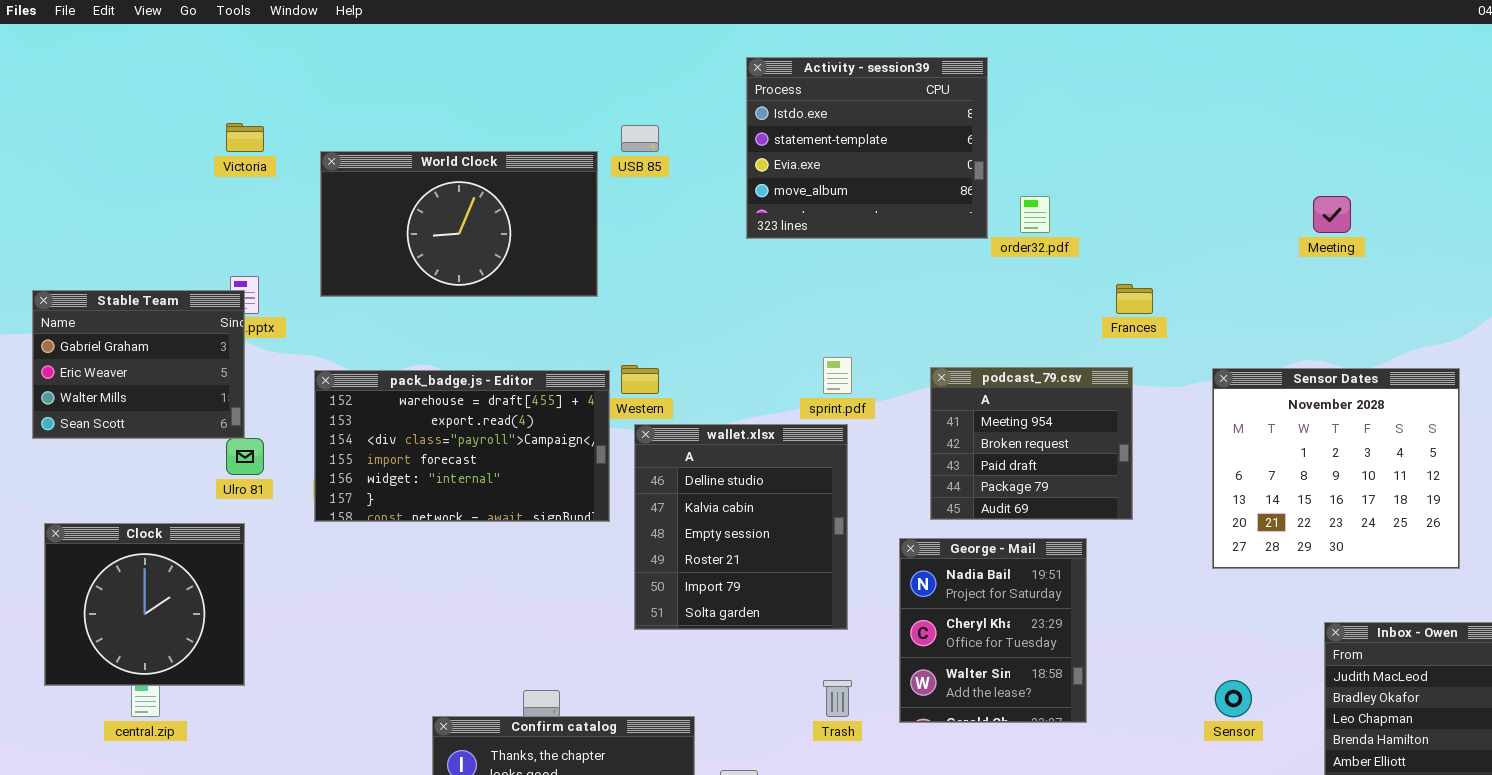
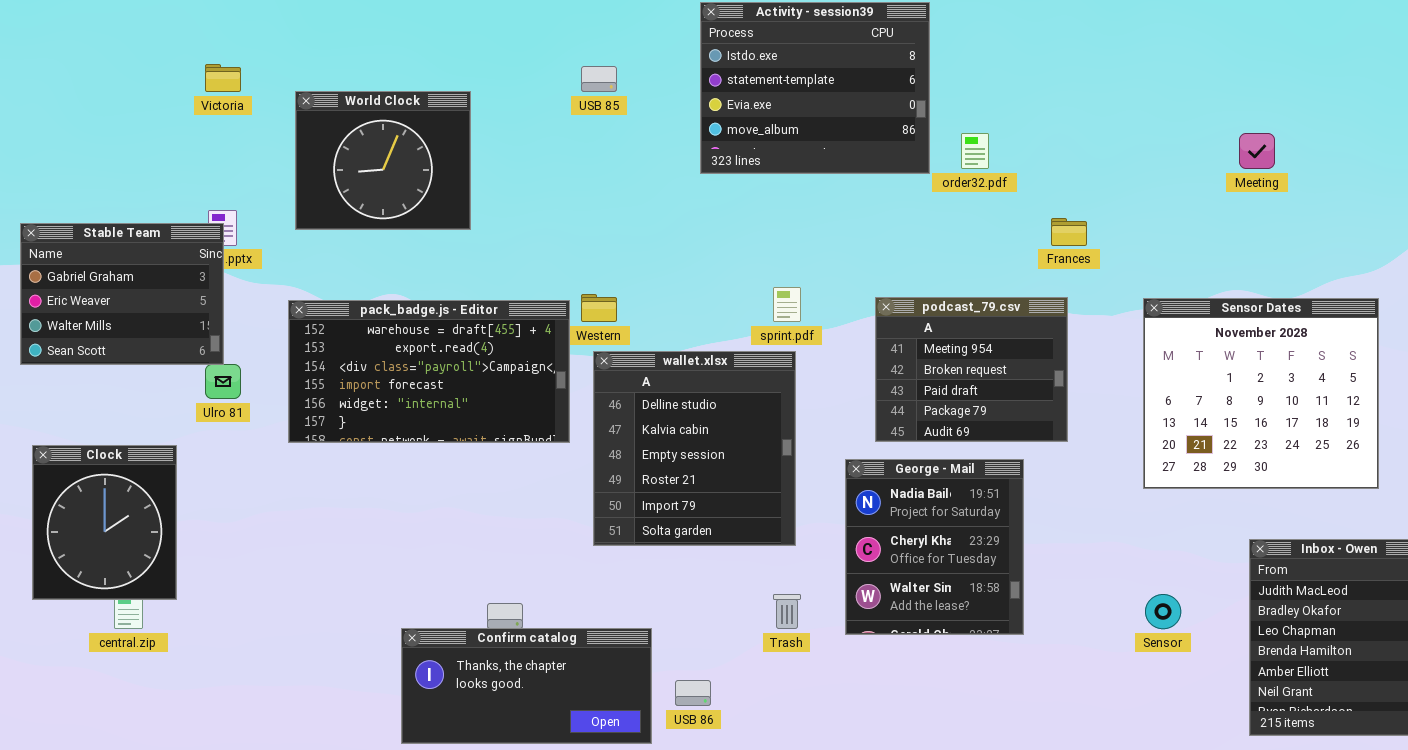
World Clock: [320,151,598,297] -> [295,91,471,230], resized
Clock: [44,523,245,686] -> [32,445,177,600], resized

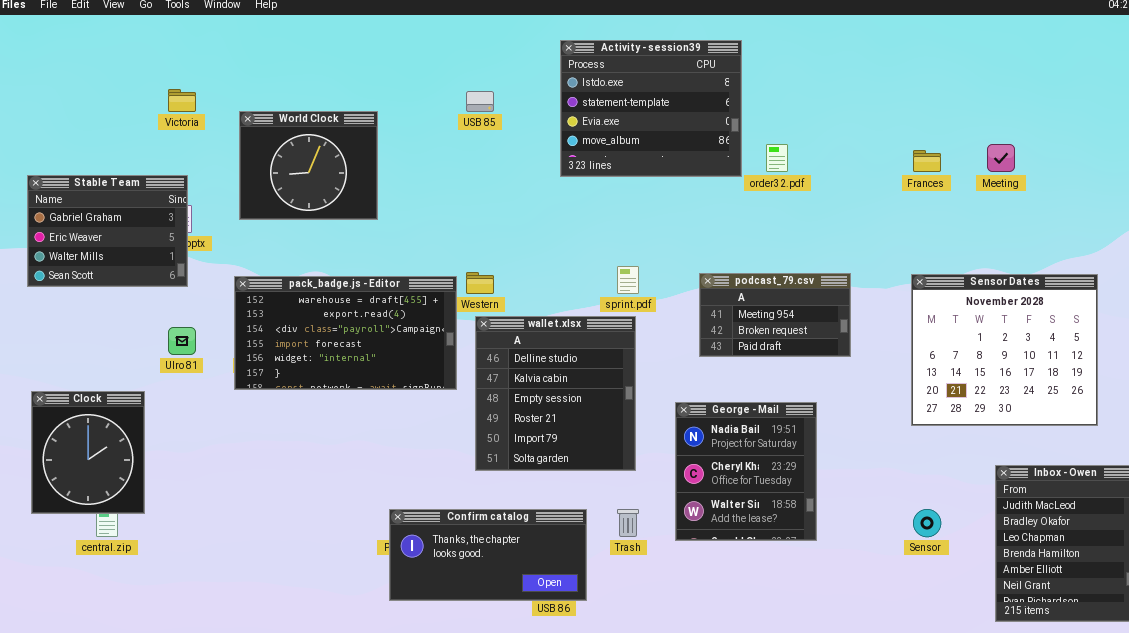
Frances: [1051,218,1087,246] -> [913,150,941,172], moved
Stable Team: [20,223,224,365] -> [27,175,188,287], moved
podcast_79.csv: [875,297,1068,442] -> [699,273,851,357], resized
Confirm catalog: [401,628,652,744] -> [389,509,587,601], moved

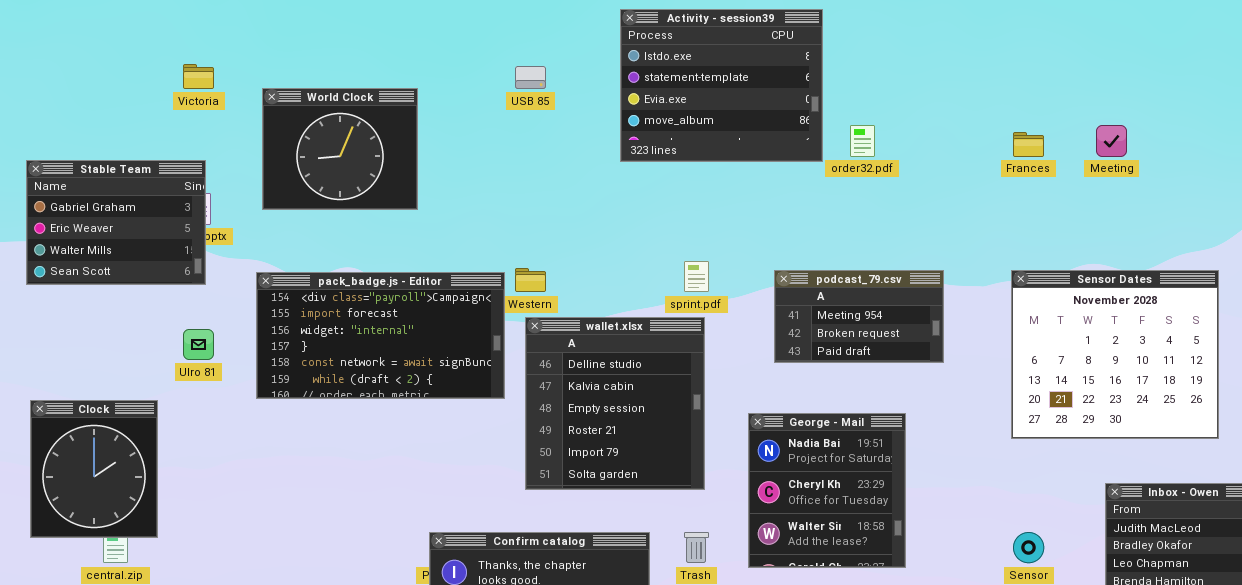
pack_badge.js - Editor: [234,276,457,390] -> [256,272,505,399], scrolled down 2 rows

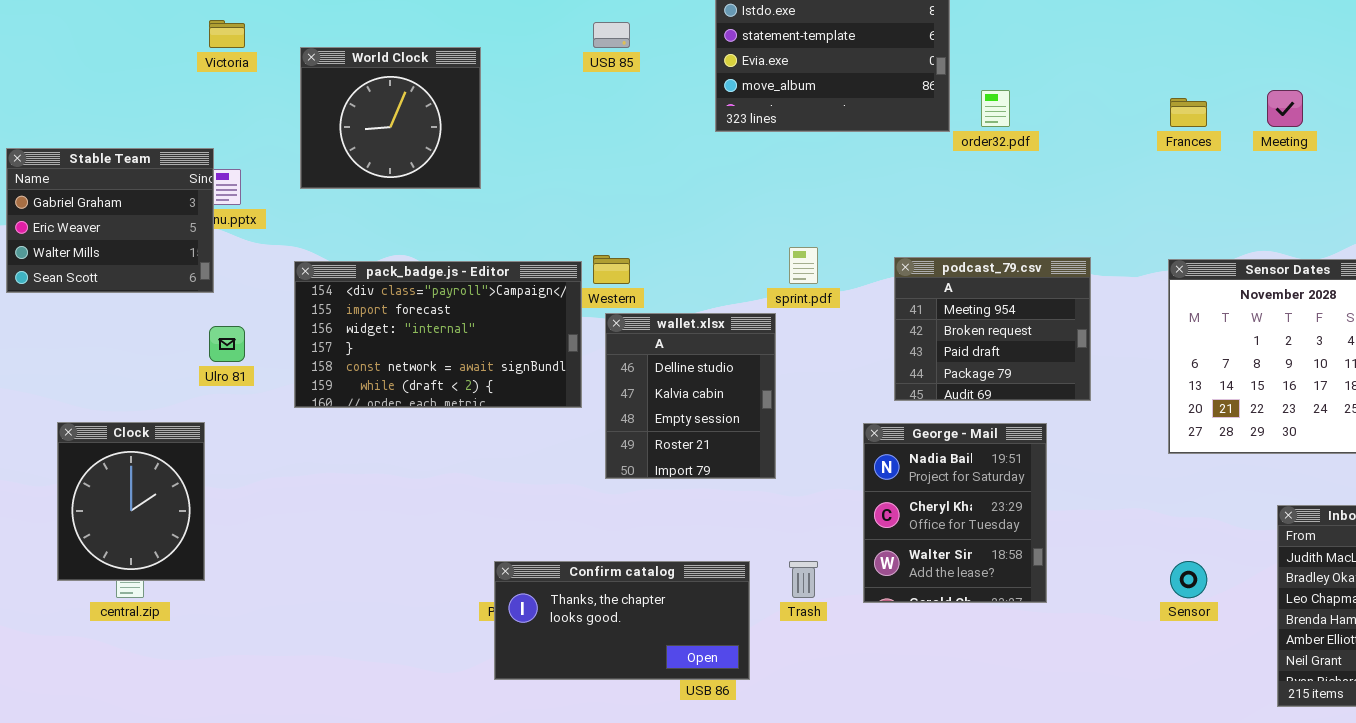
Stable Team: [26,160,206,285] -> [6,148,214,293], moved
podcast_79.csv: [774,270,944,363] -> [894,257,1091,401], resized
wallet.xlsx: [525,317,705,490] -> [605,313,776,479], resized
Clock: [30,400,158,538] -> [57,422,205,581], moved

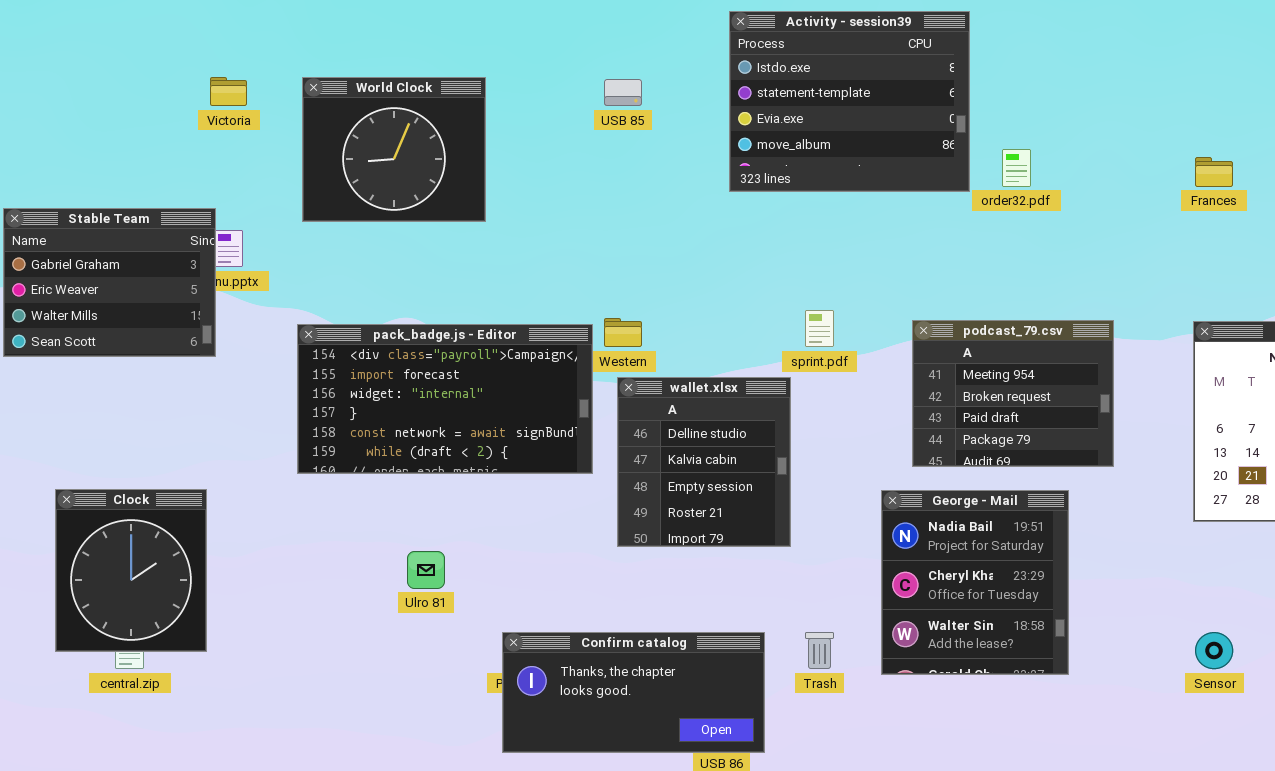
World Clock: [300,47,481,189] -> [302,77,486,222], moved
Ulro 81: [209,326,245,362] -> [407,551,445,589], moved

